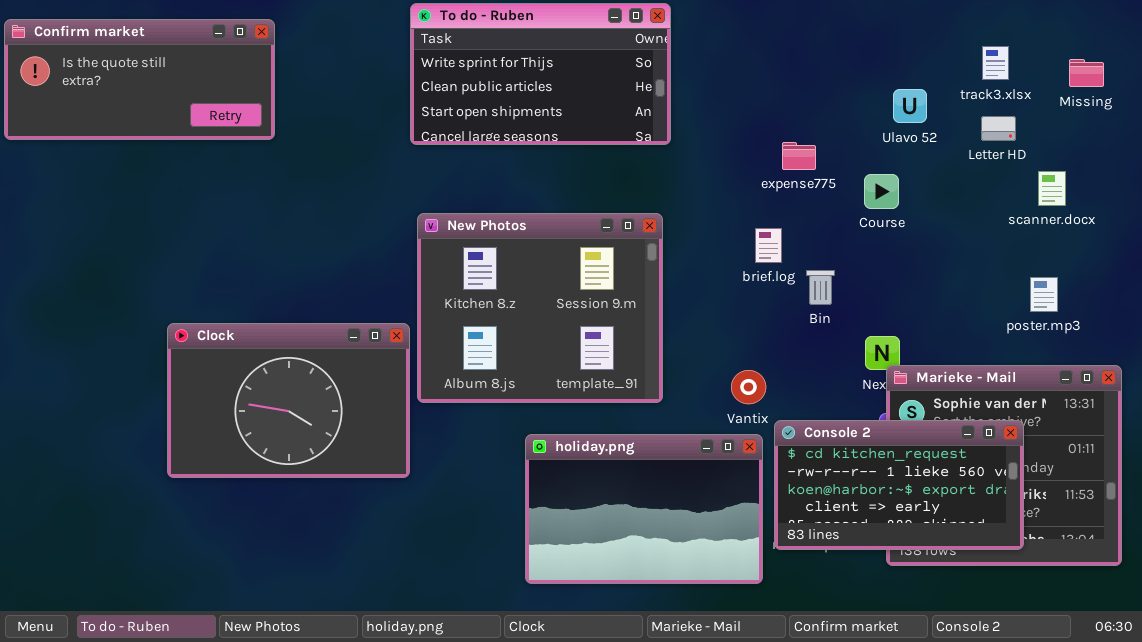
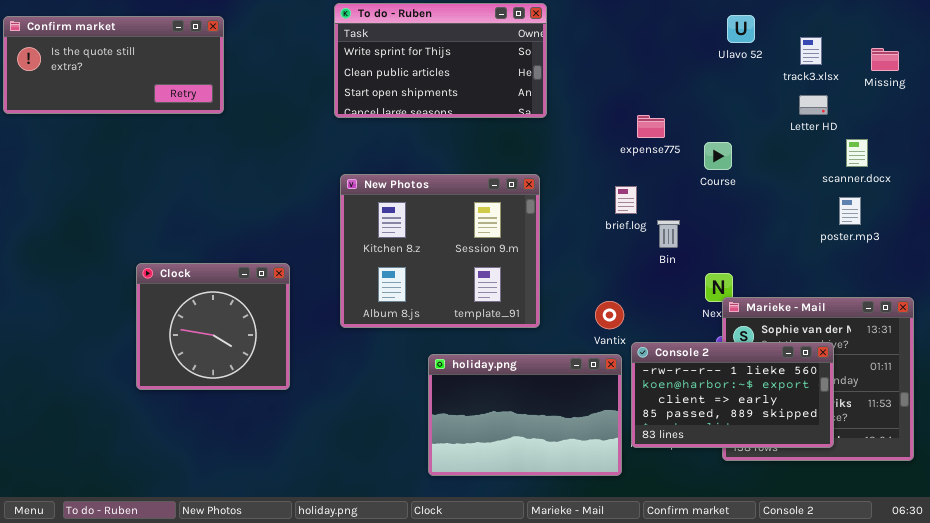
Ulavo 52: [893,89,927,123] -> [727,15,755,43], moved
poster.mp3: [1030,277,1058,312] -> [839,197,861,225], moved
Clock: [167,323,410,478] -> [136,263,290,390], resized
Console 2: [774,420,1024,550] -> [631,342,834,448], scrolled down 1 row

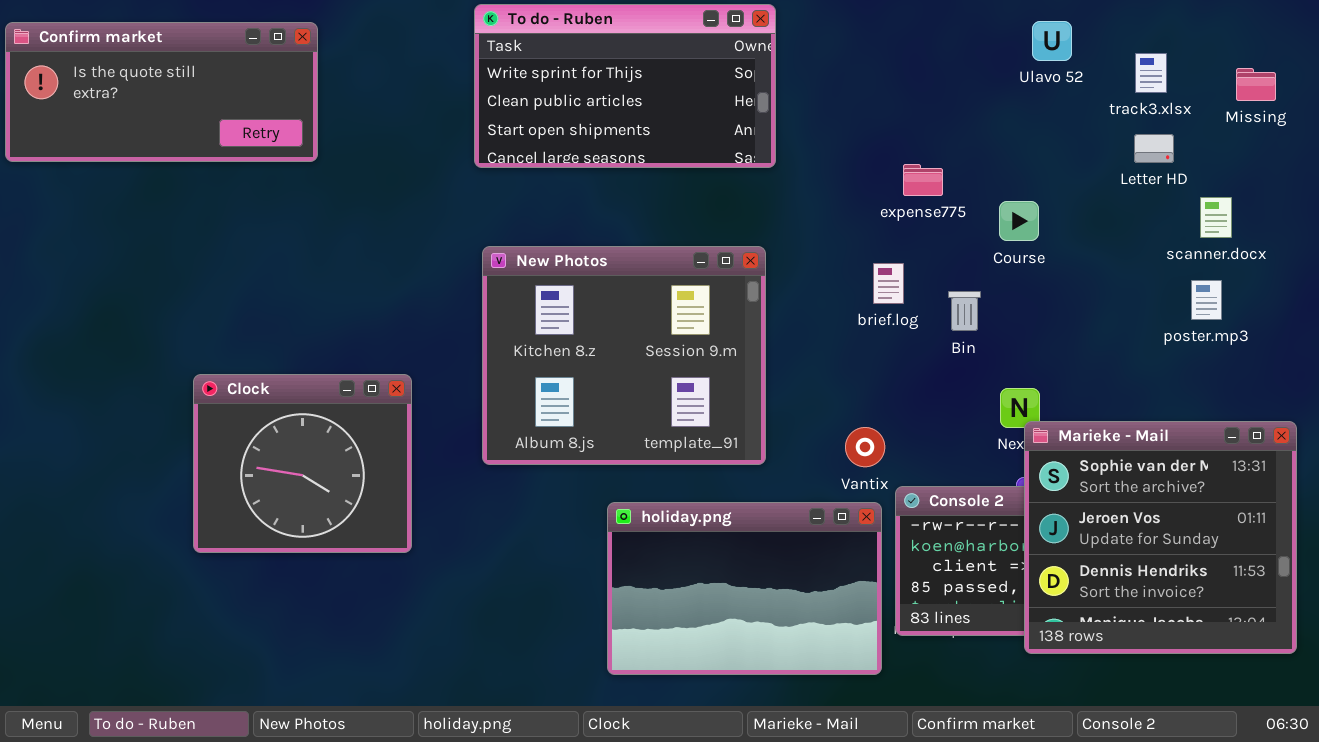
Bin: [657,220,680,248] -> [948,291,981,331], moved
Marieke - Mail: [722,297,914,461] -> [1024,421,1297,654], raised

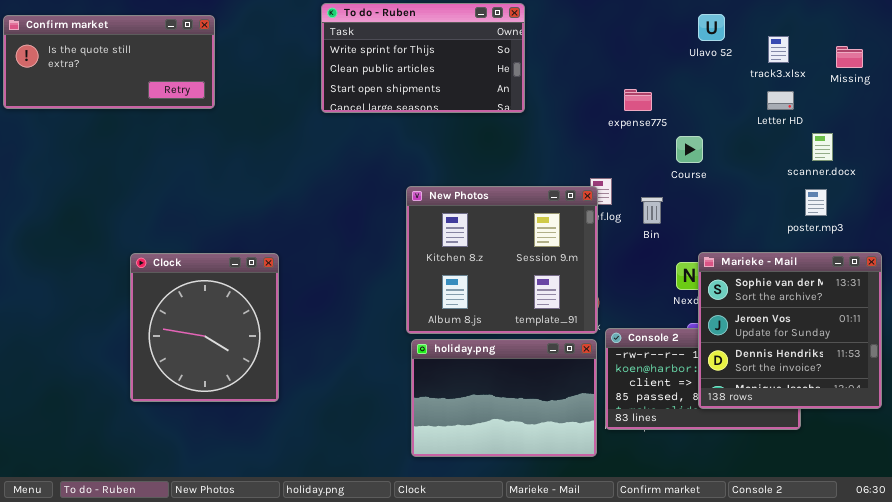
expense775: [903,164,943,196] -> [624,89,652,111], moved
New Photos: [482,246,766,465] -> [406,186,598,334], moved
Clock: [193,374,412,553] -> [130,253,279,402], resized
Marieke - Mail: [1024,421,1297,654] -> [698,252,882,409], moved

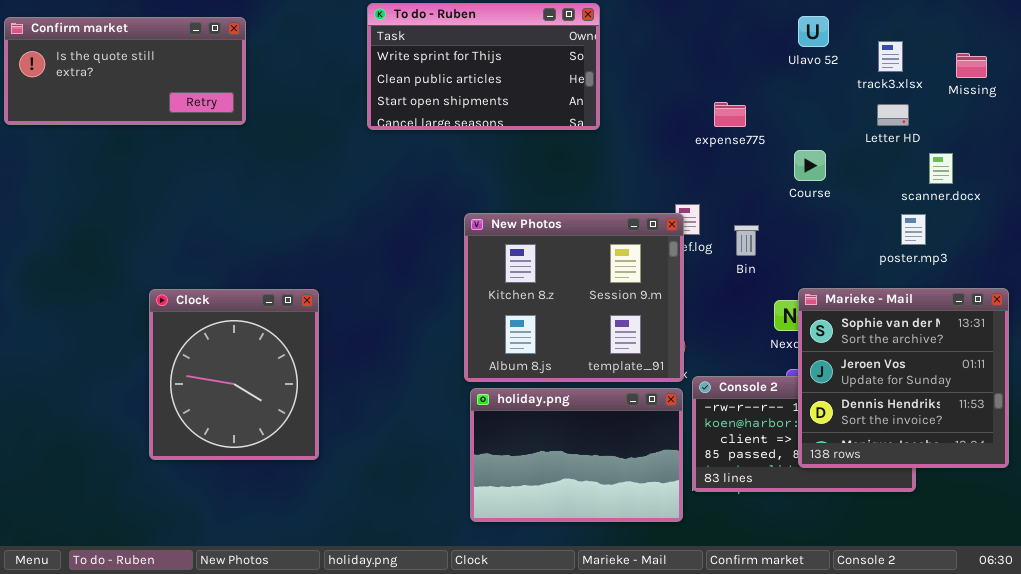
Course: [676,136,703,163] -> [794,150,826,181], moved
poster.mp3: [805,189,827,216] -> [901,214,926,245], moved

